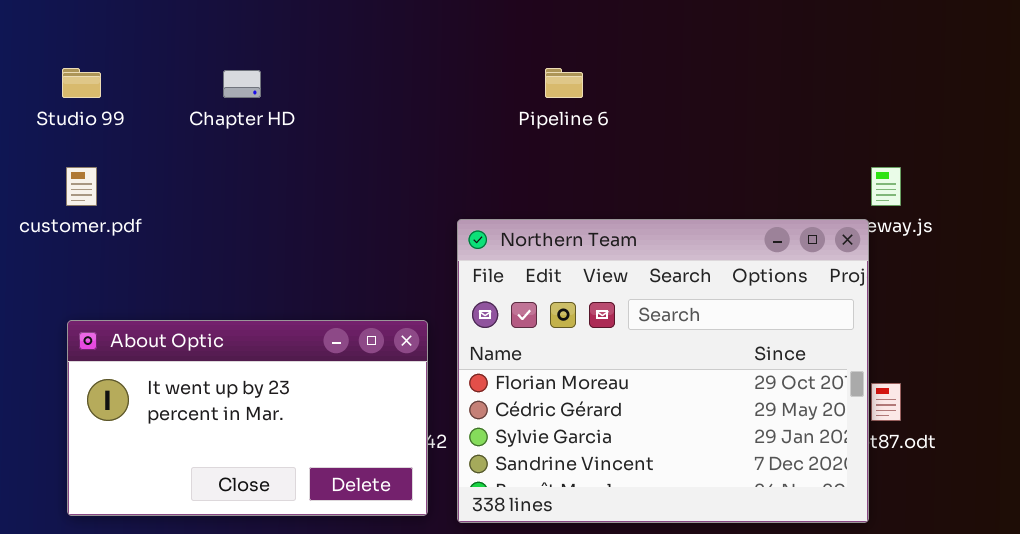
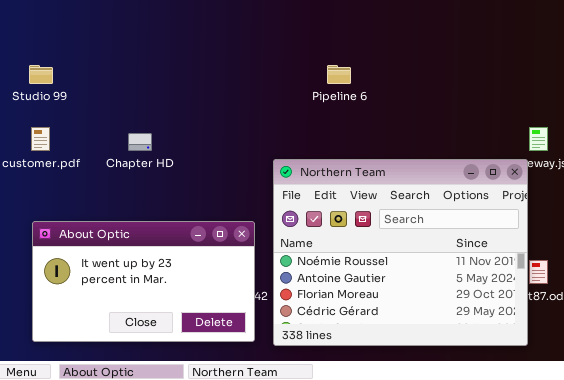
Chapter HD: [223,70,261,98] -> [128,133,152,151], moved
Northern Team: [457,219,869,523] -> [273,159,528,346], scrolled up 2 rows

